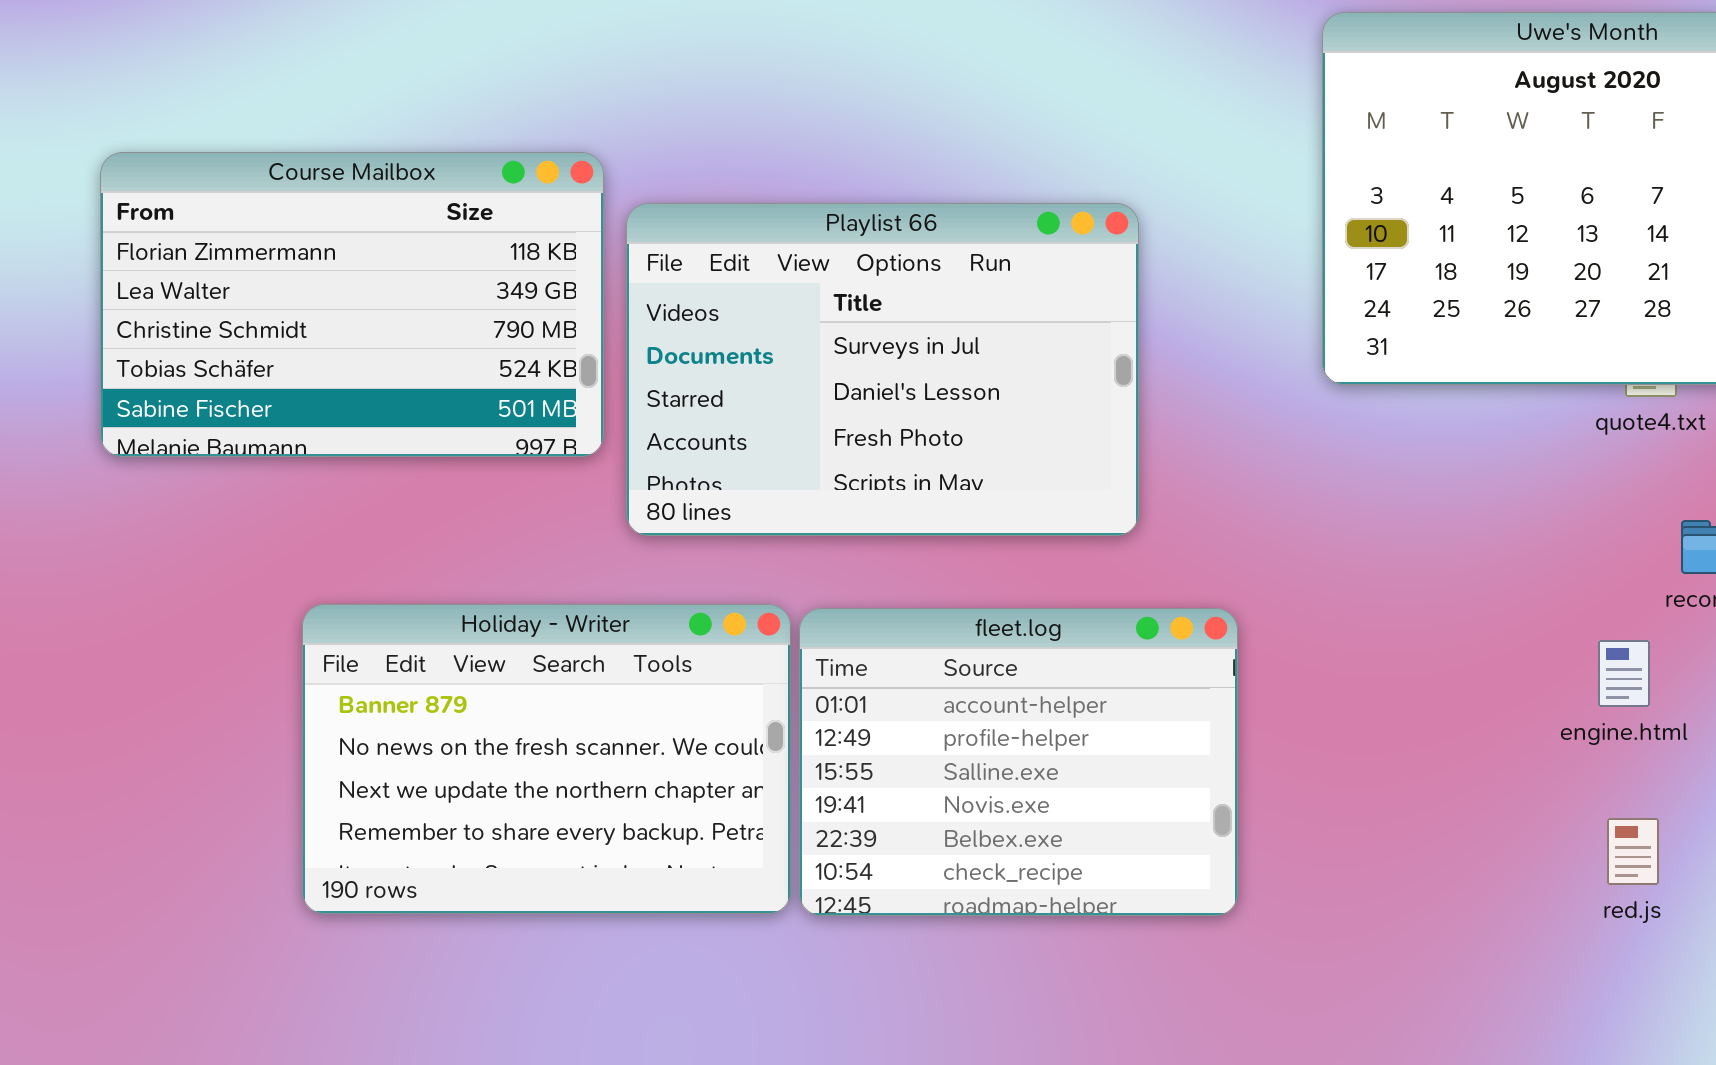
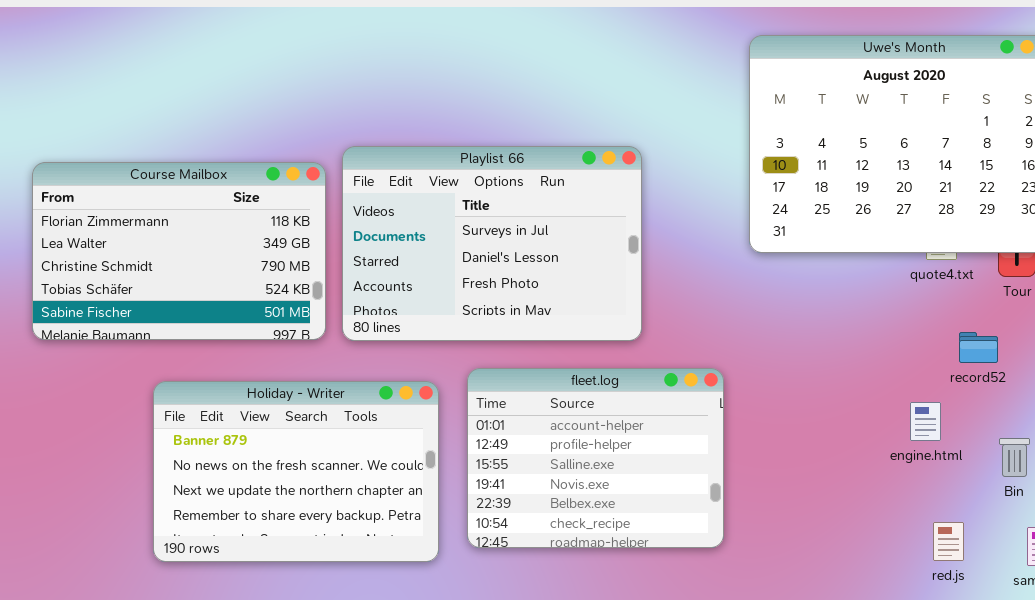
Course Mailbox: [100,152,604,457] -> [32,162,326,340], moved
fleet.log: [799,608,1238,916] -> [467,368,724,548], moved
red.js: [1607,818,1659,885] -> [933,522,964,561], moved

